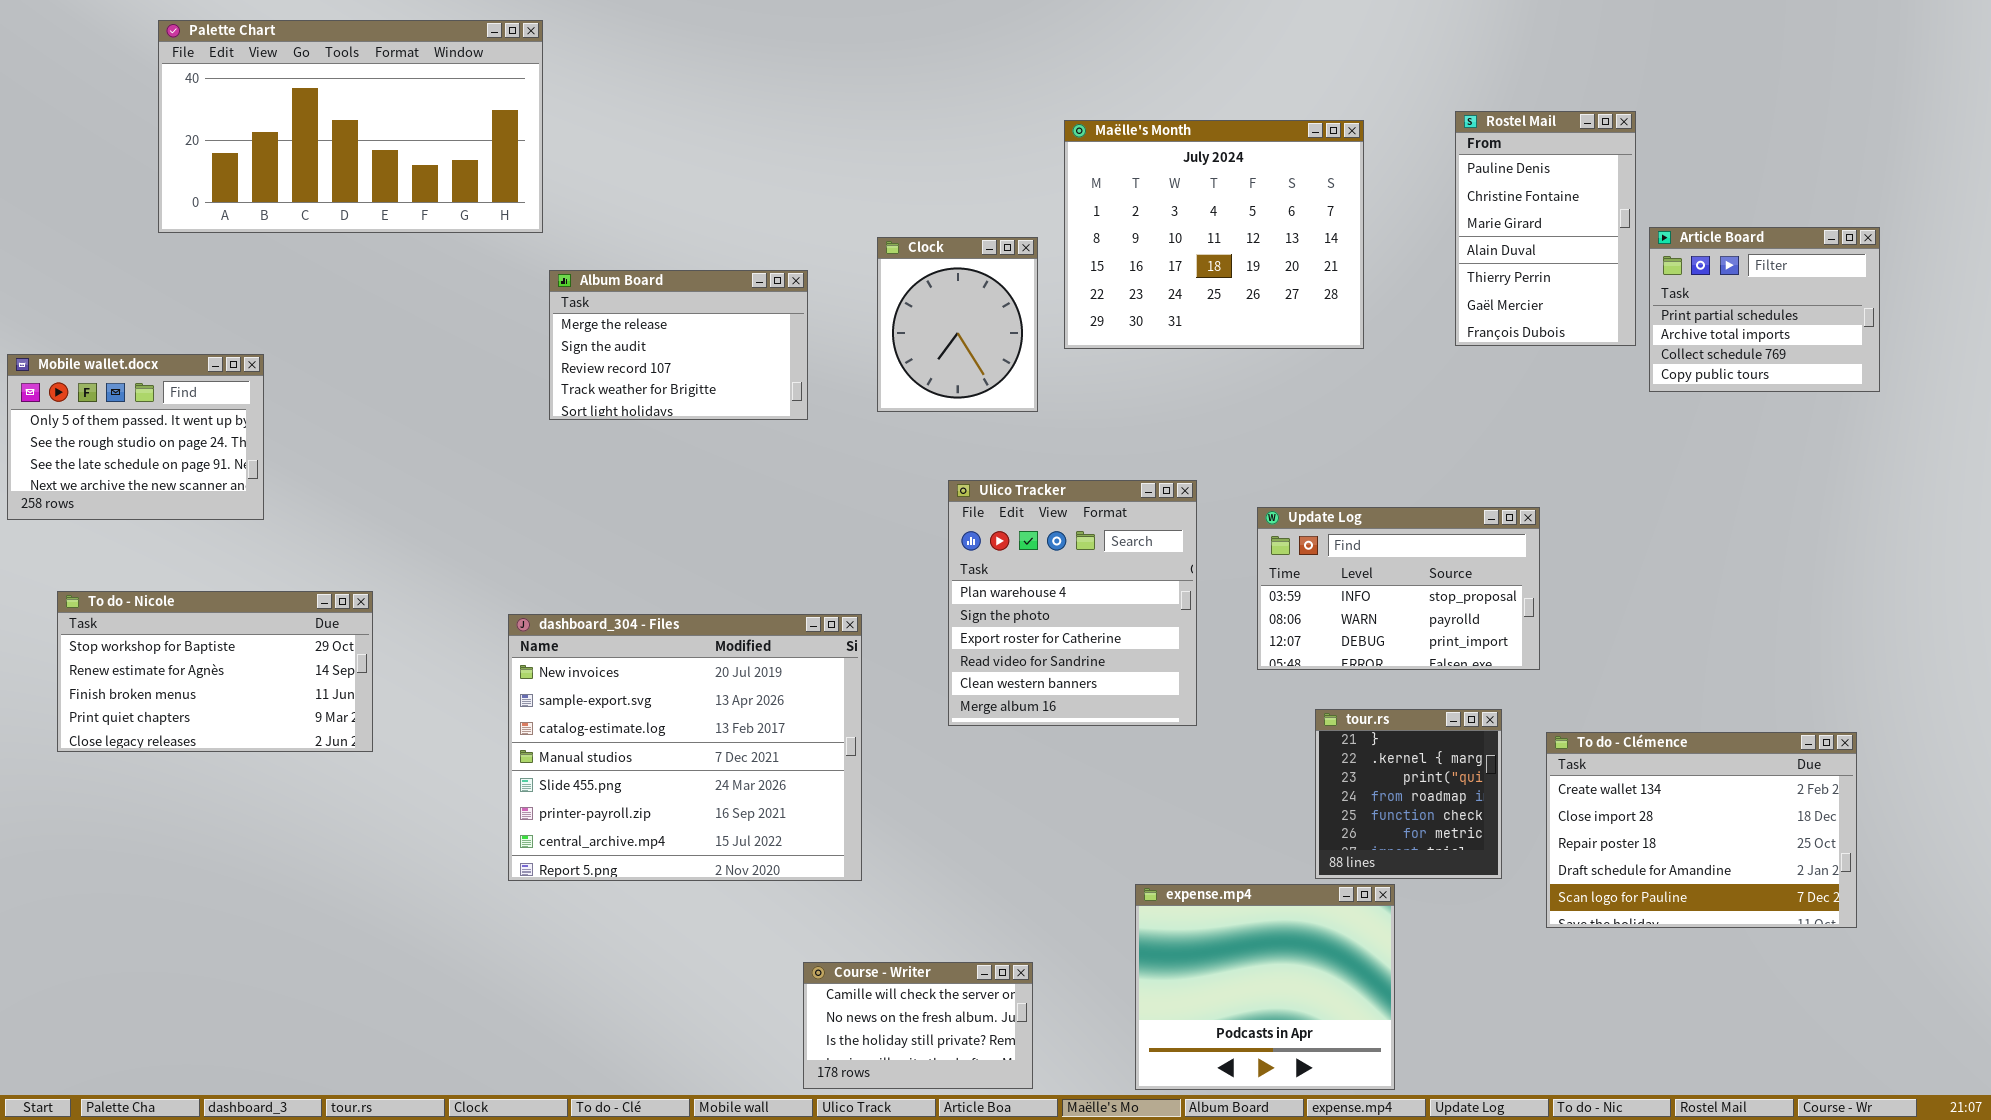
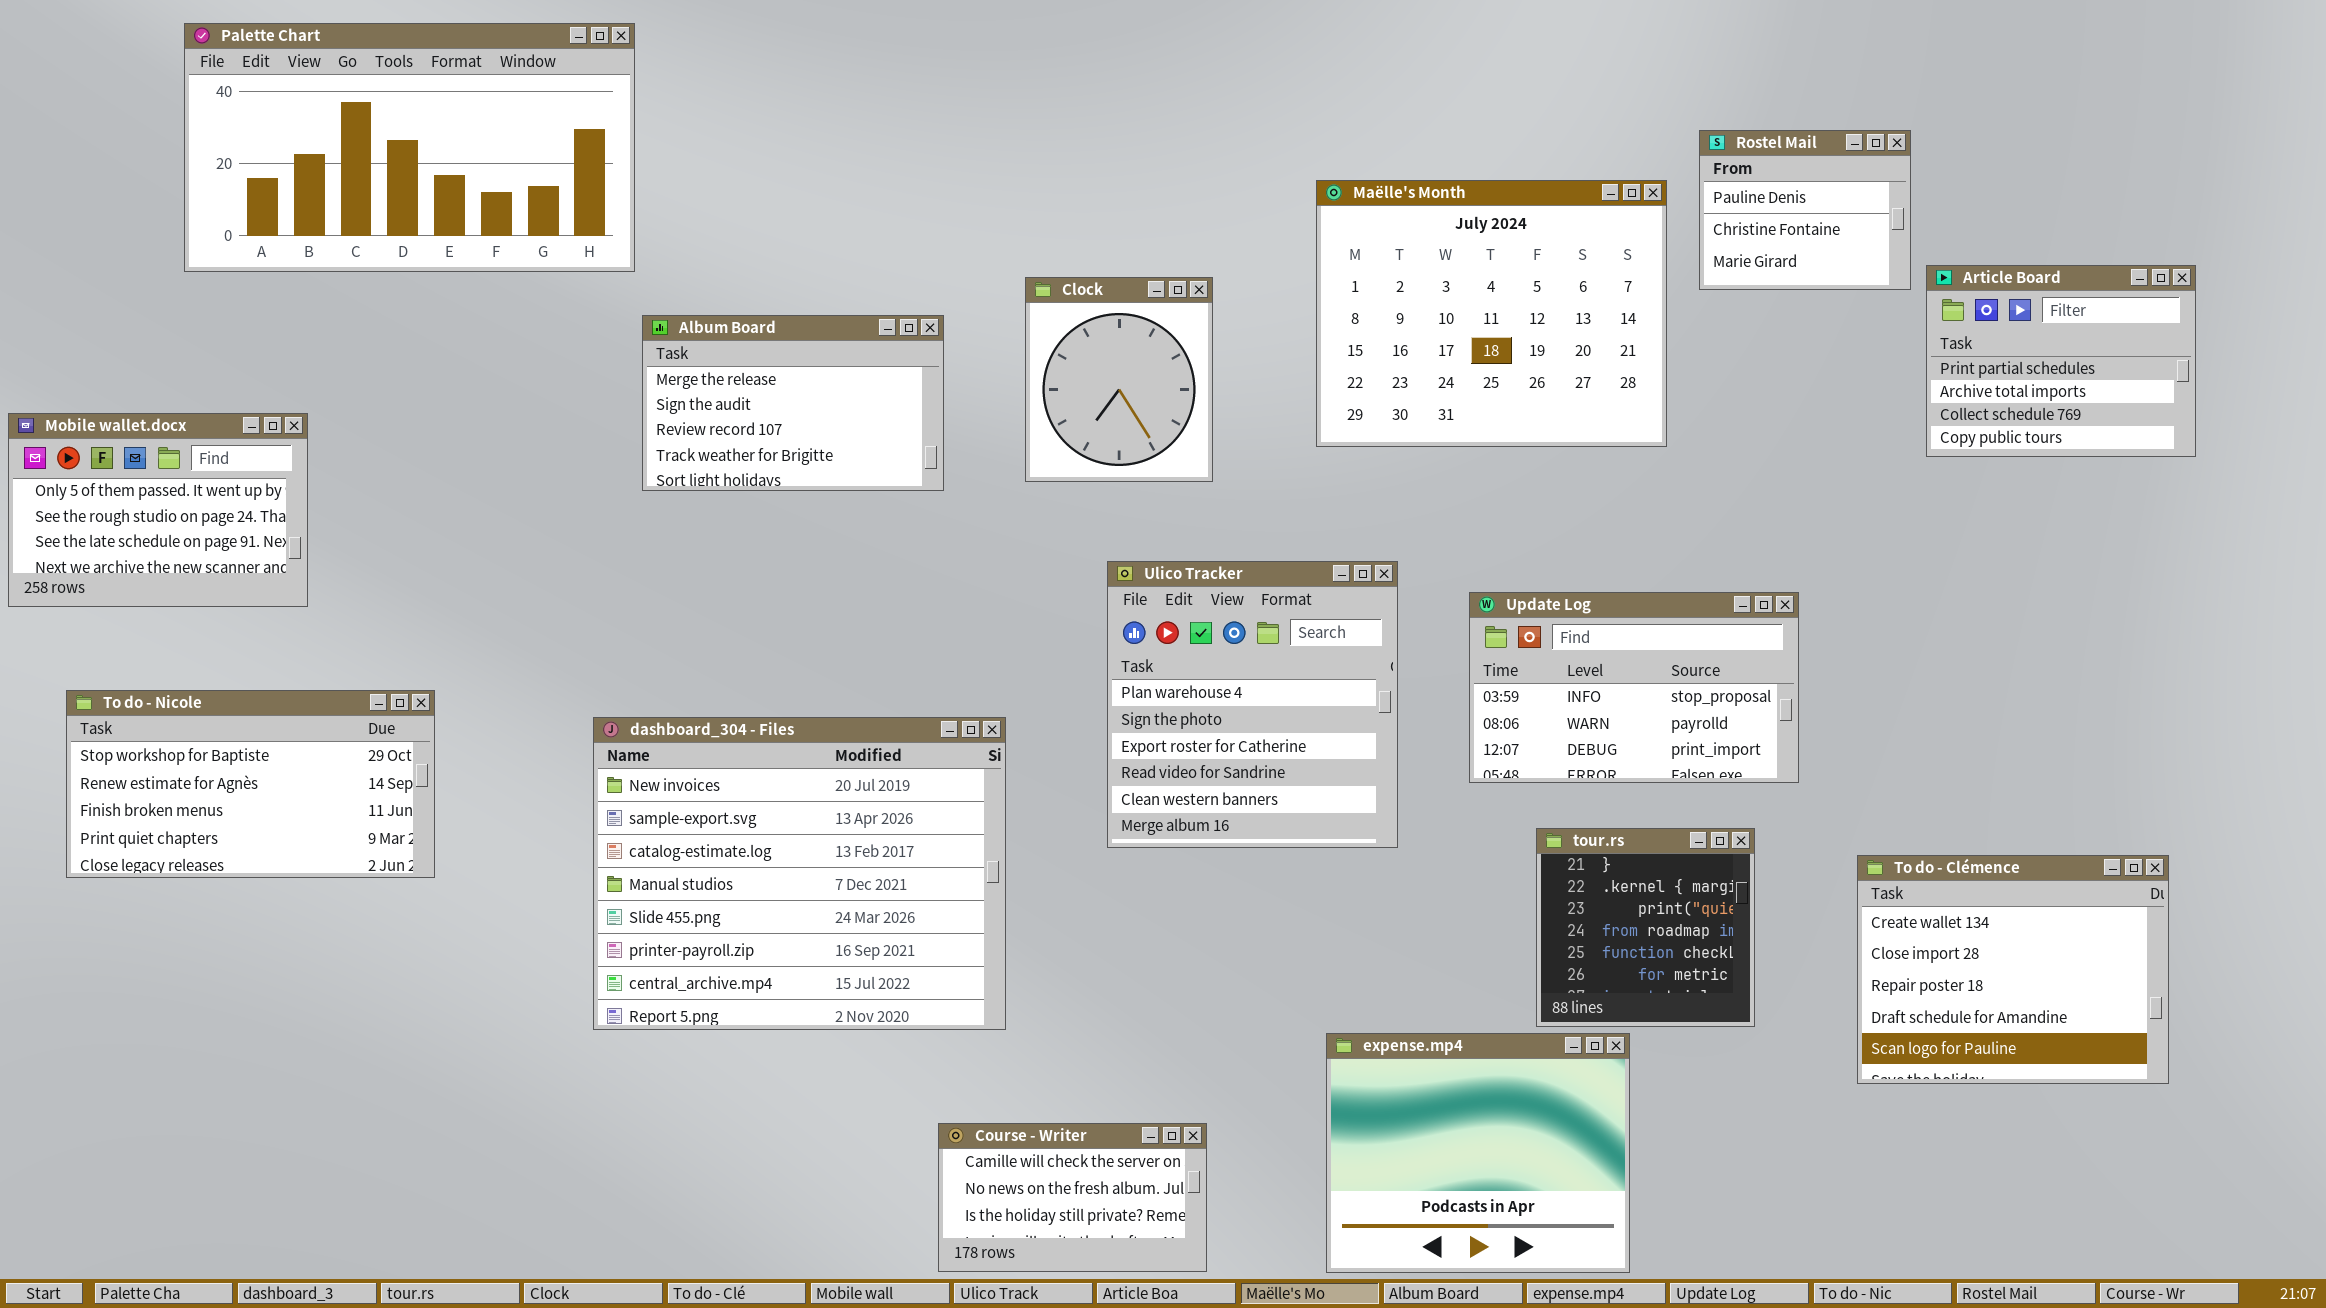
Rostel Mail: [1455,111,1636,346] -> [1699,130,1911,290], resized
Maëlle's Month: [1064,120,1364,349] -> [1316,180,1667,447], moved
To do - Clémence: [1546,732,1857,928] -> [1857,855,2169,1084], resized

